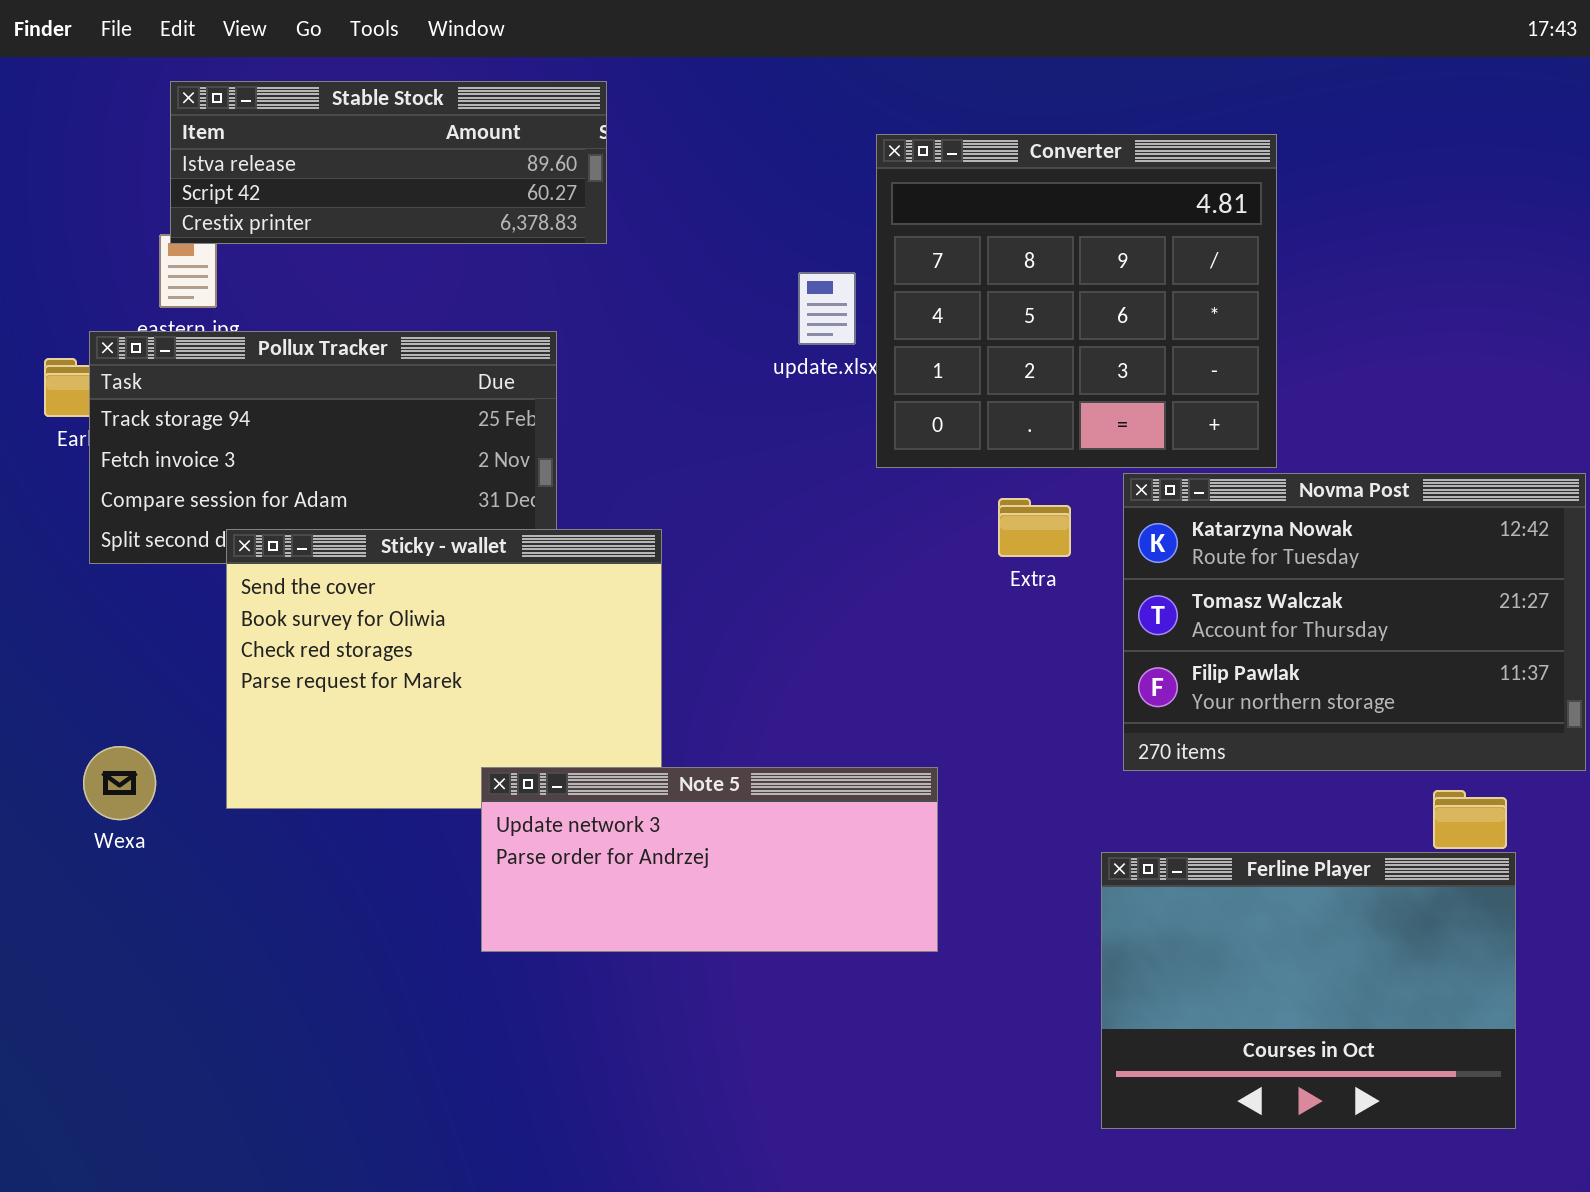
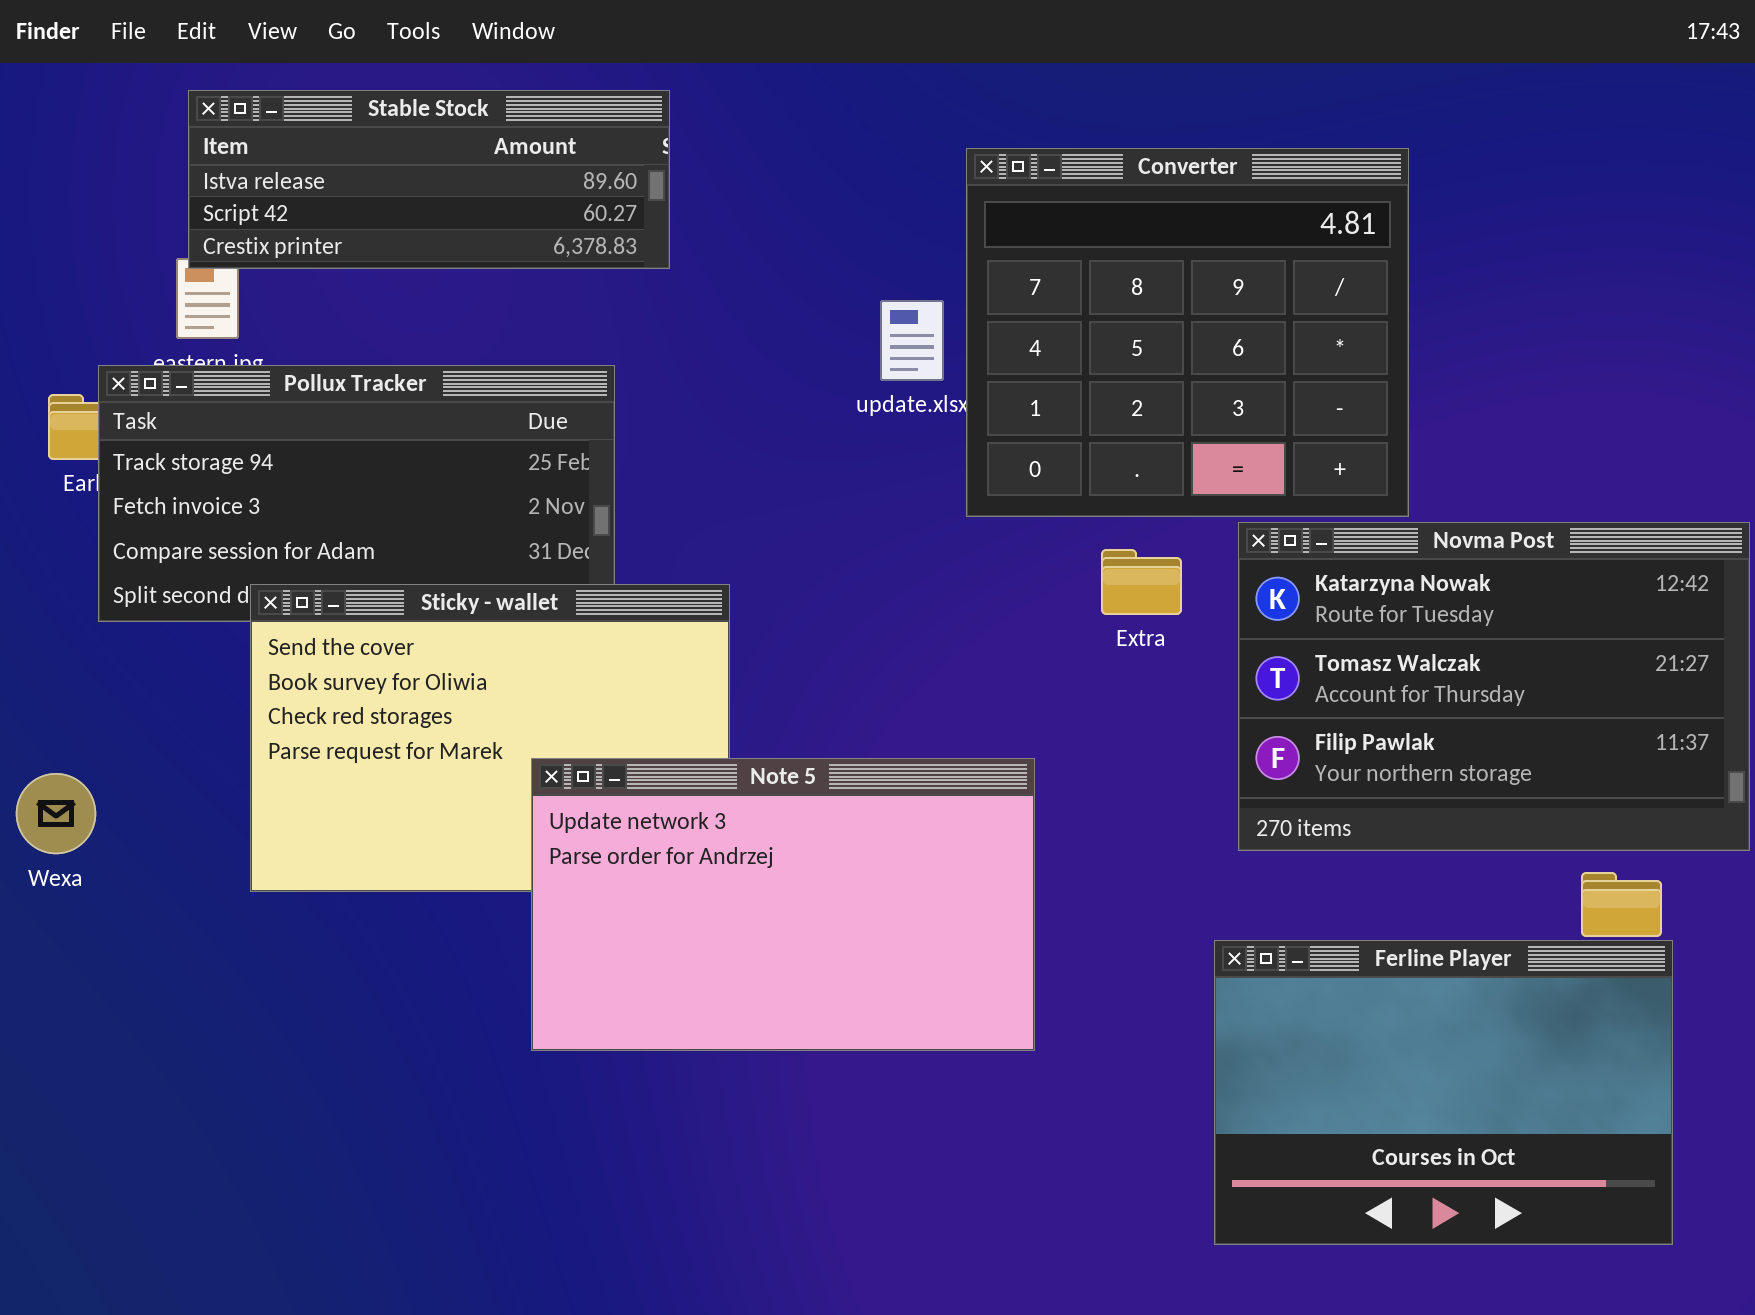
Wexa: [83,746,156,820] -> [16,773,96,854], moved
Note 5: [481,767,938,952] -> [531,758,1035,1051], resized

